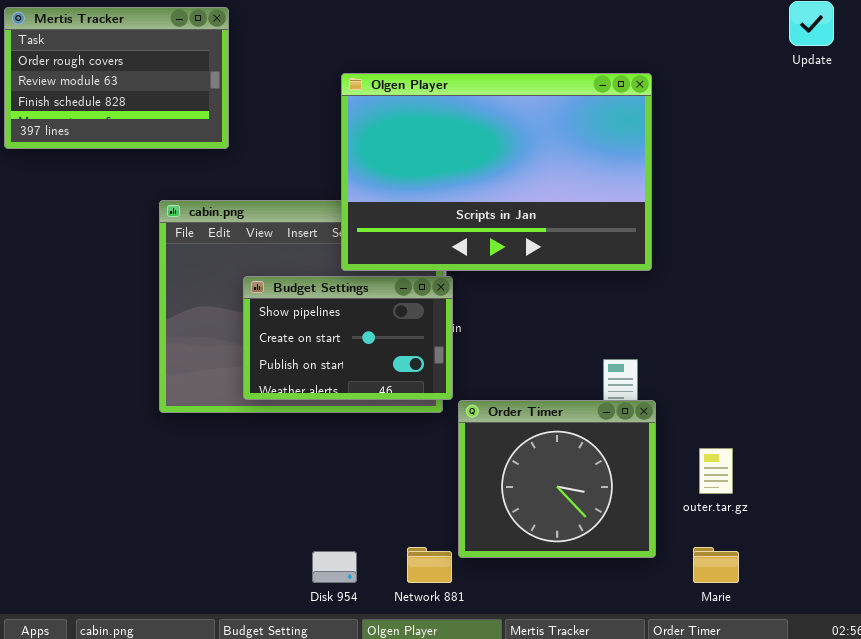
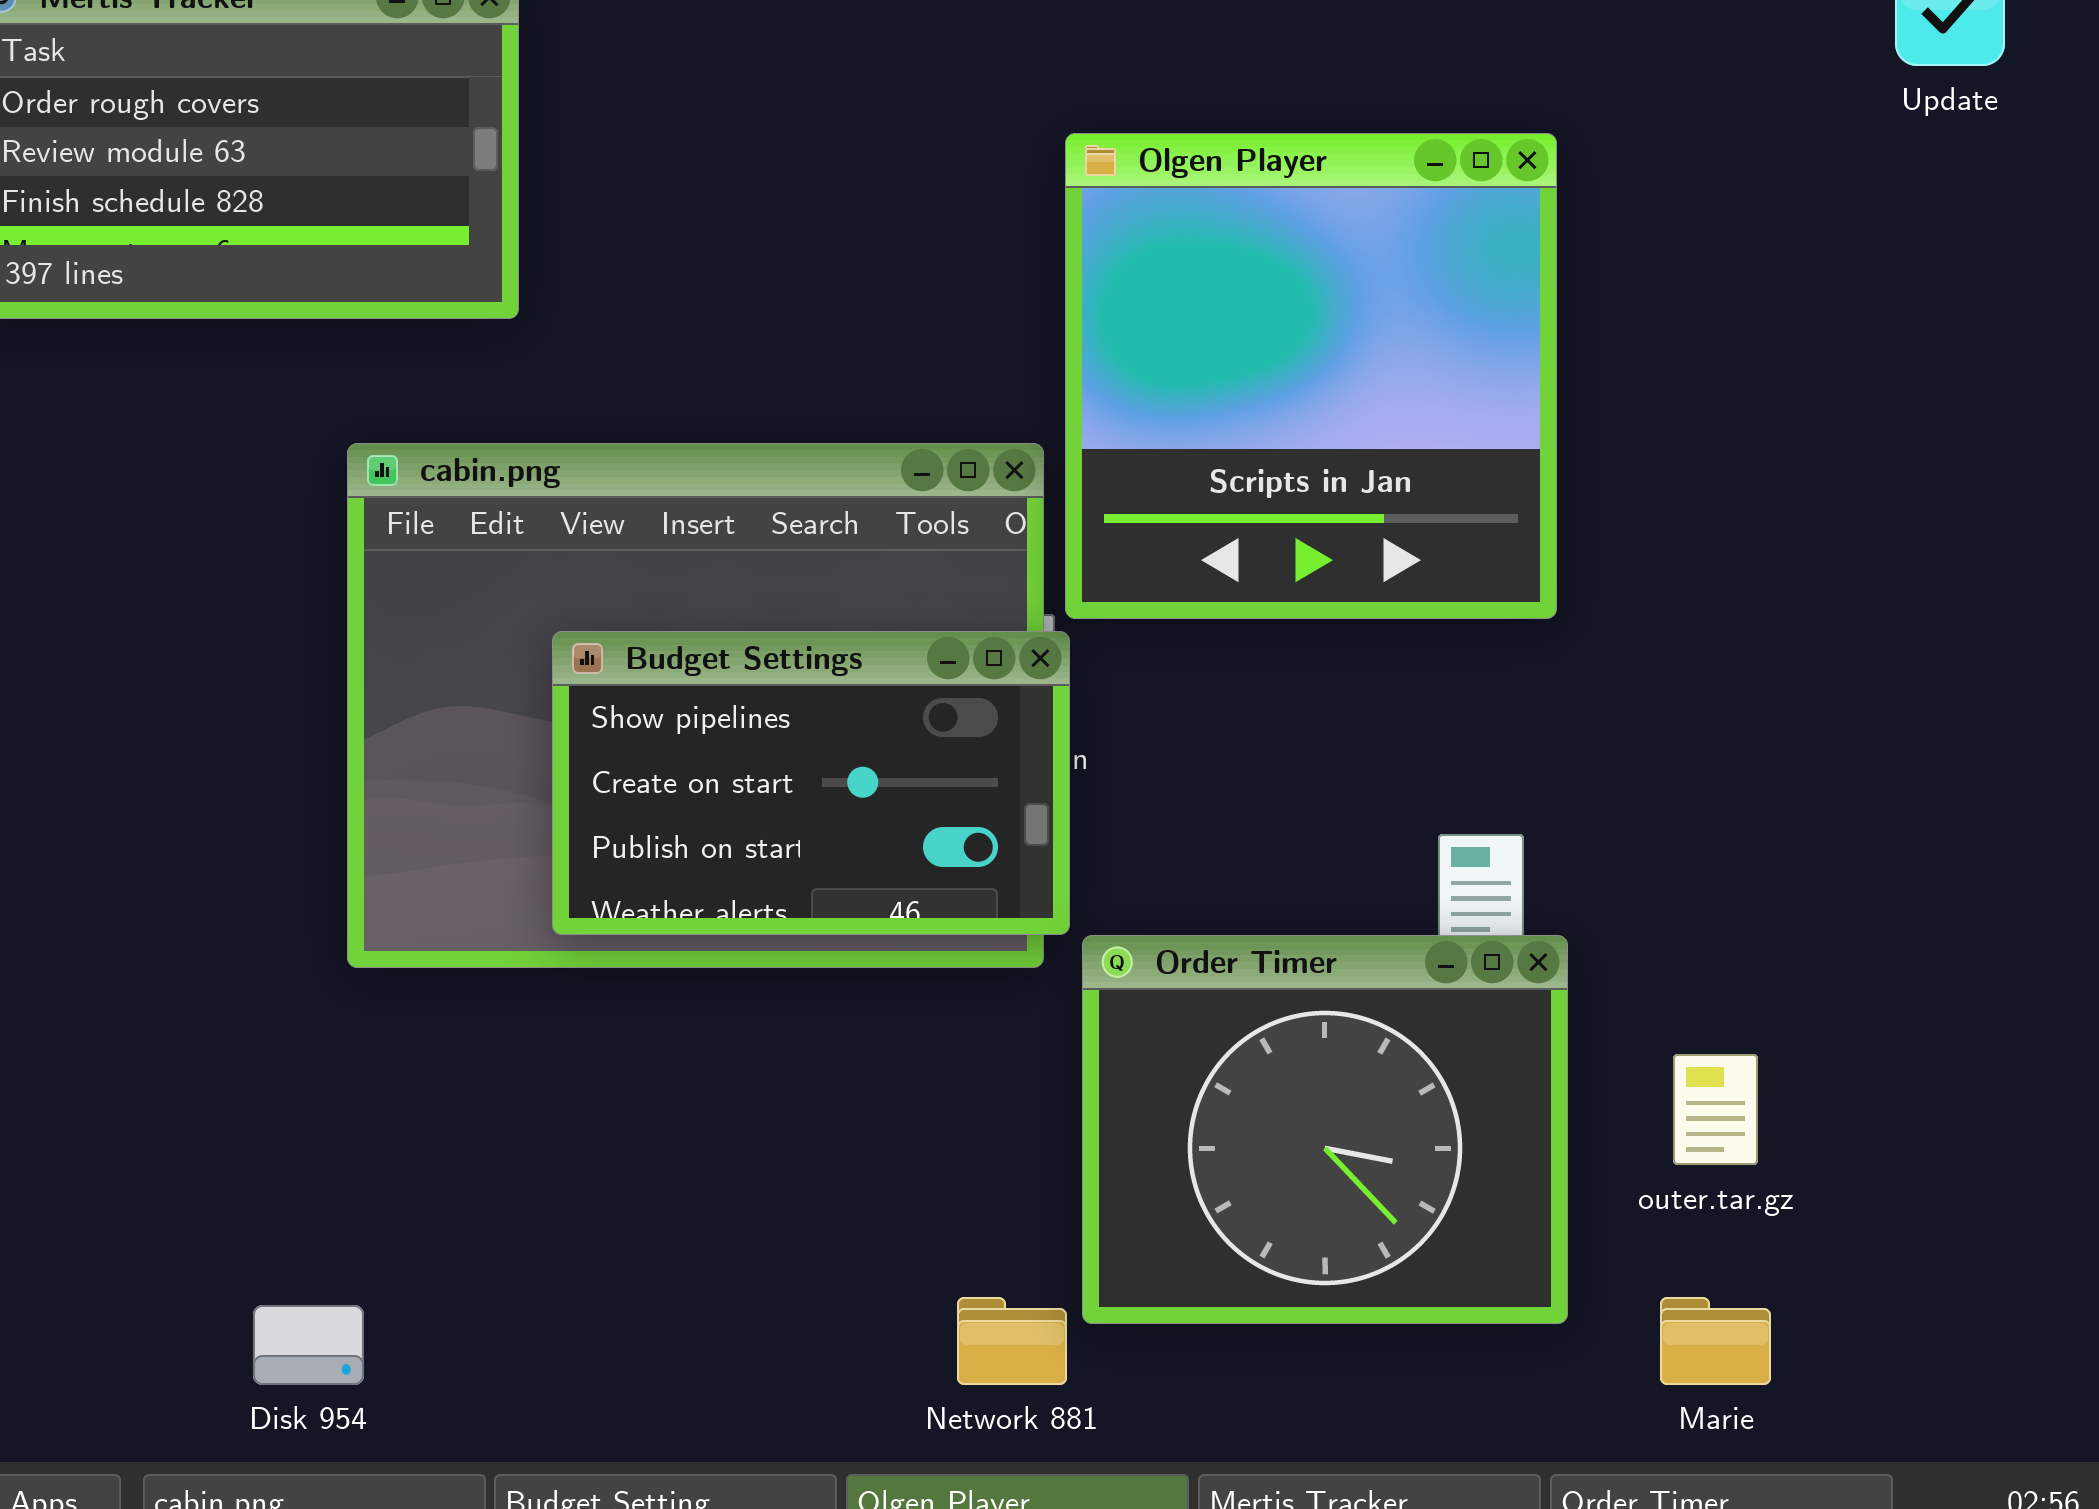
Olgen Player: [341,73,652,271] -> [1065,133,1557,619], resized
Disk 954: [312,551,357,583] -> [253,1305,364,1385], moved

